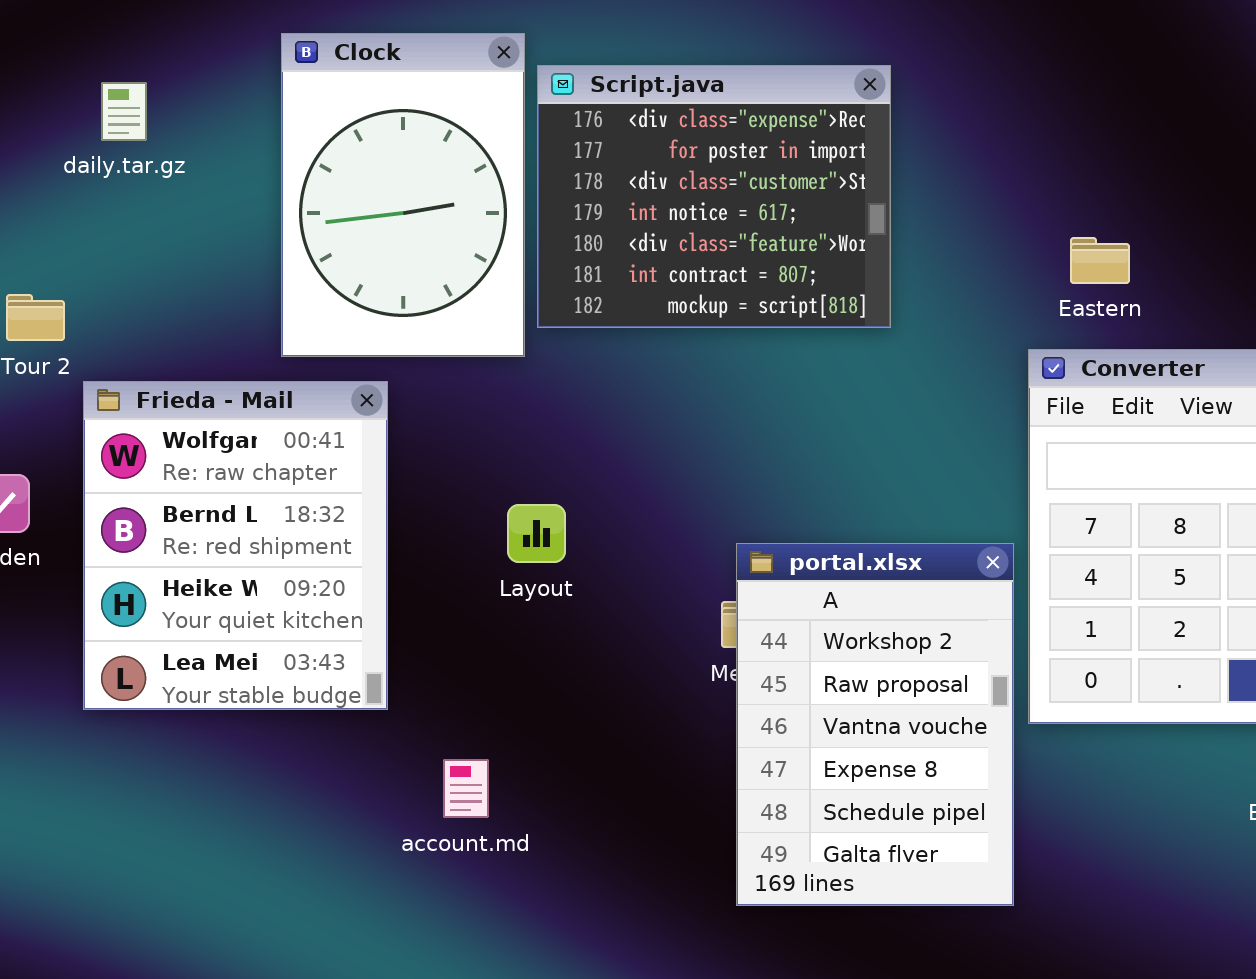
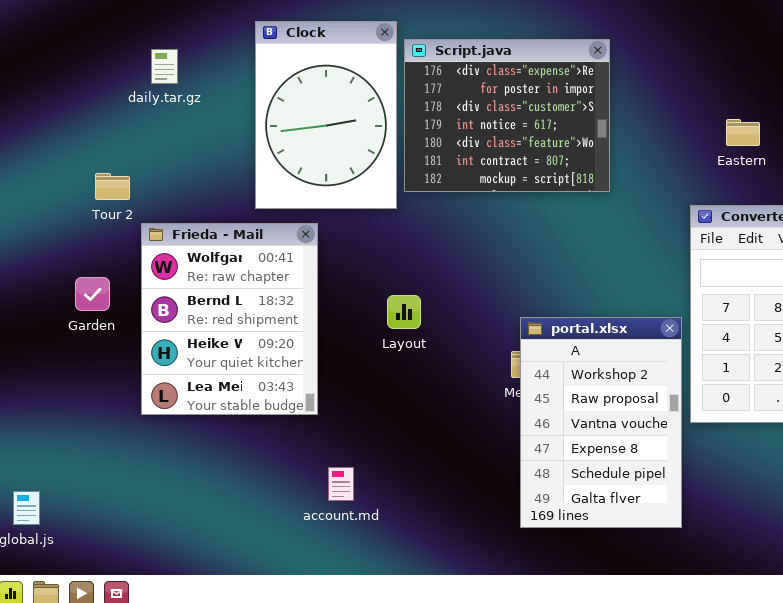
Eastern: [1070,237,1130,284] -> [726,119,760,146], moved
account.md: [443,759,489,818] -> [328,467,354,501], moved

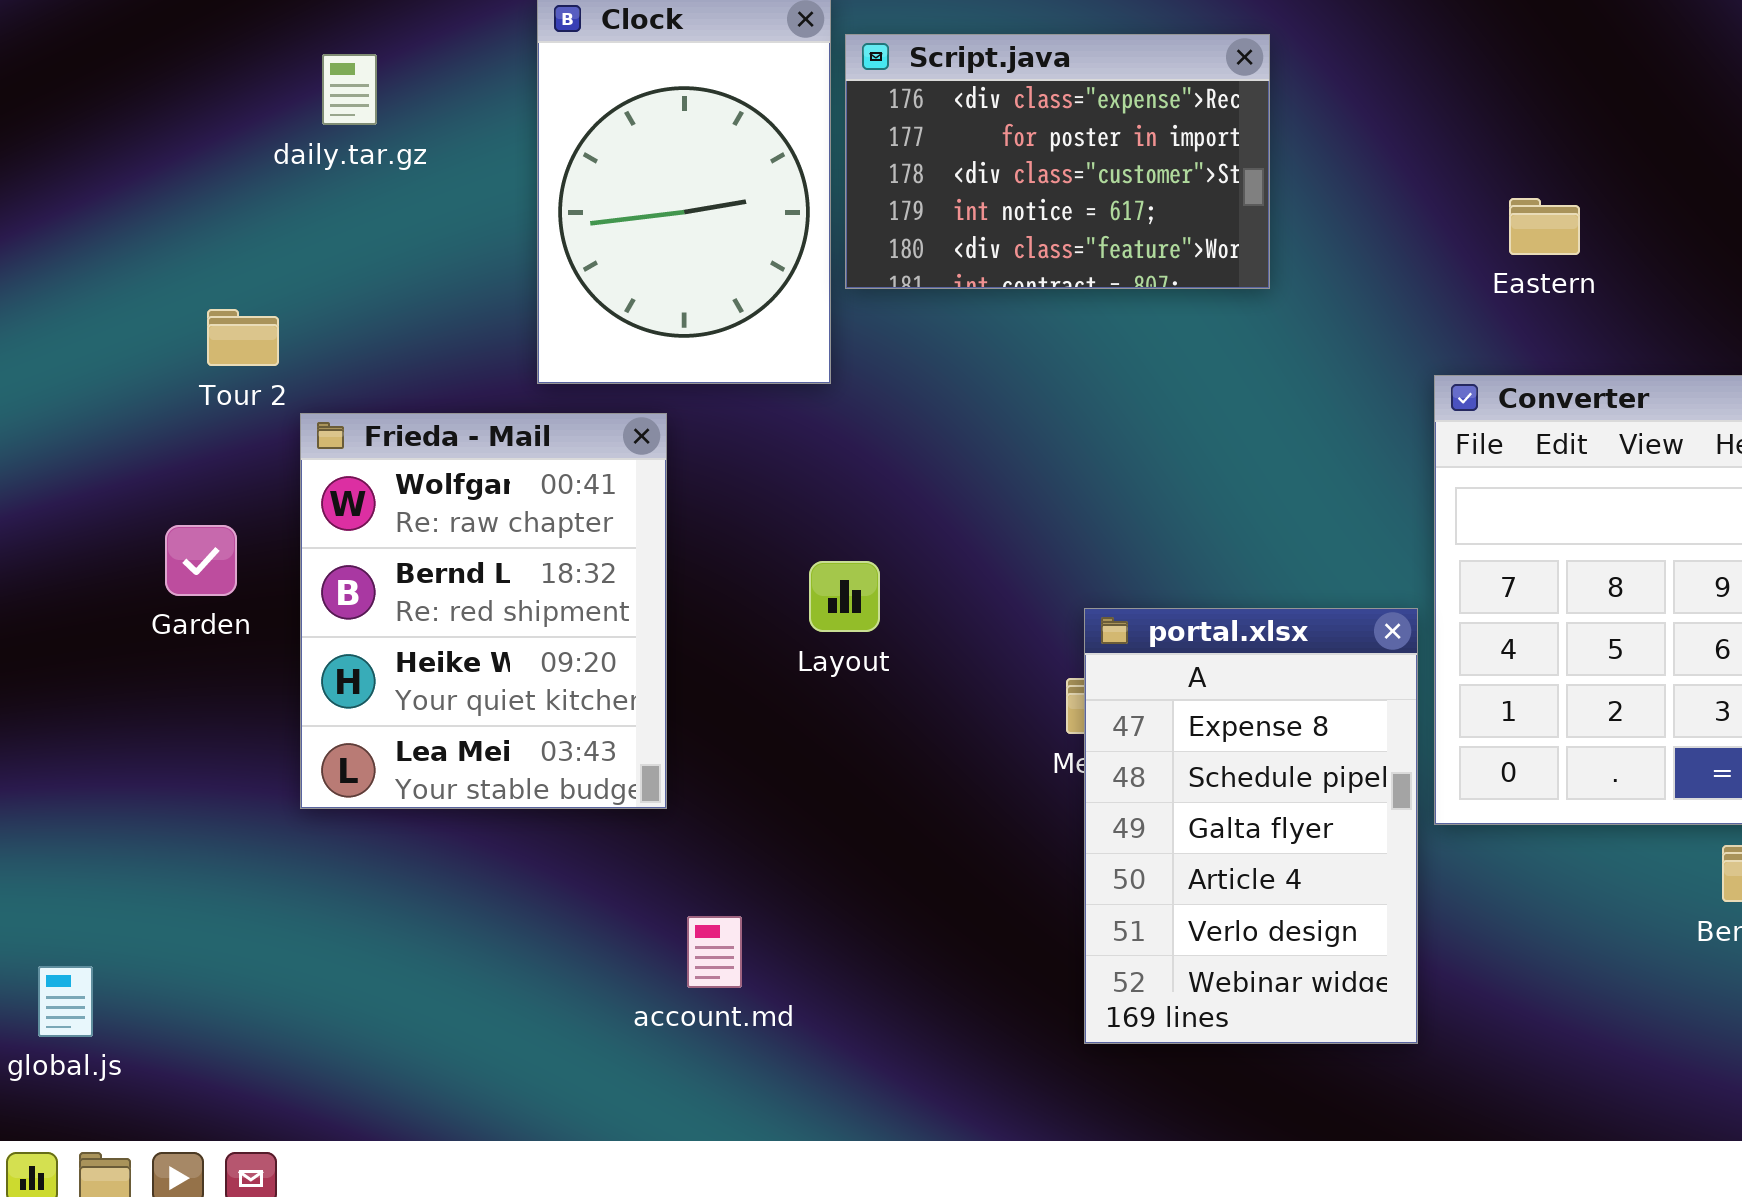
Script.java: [404,39,610,192] -> [845,34,1270,289], resized
portal.xlsx: [520,317,682,528] -> [1084,608,1418,1044], scrolled down 3 rows

